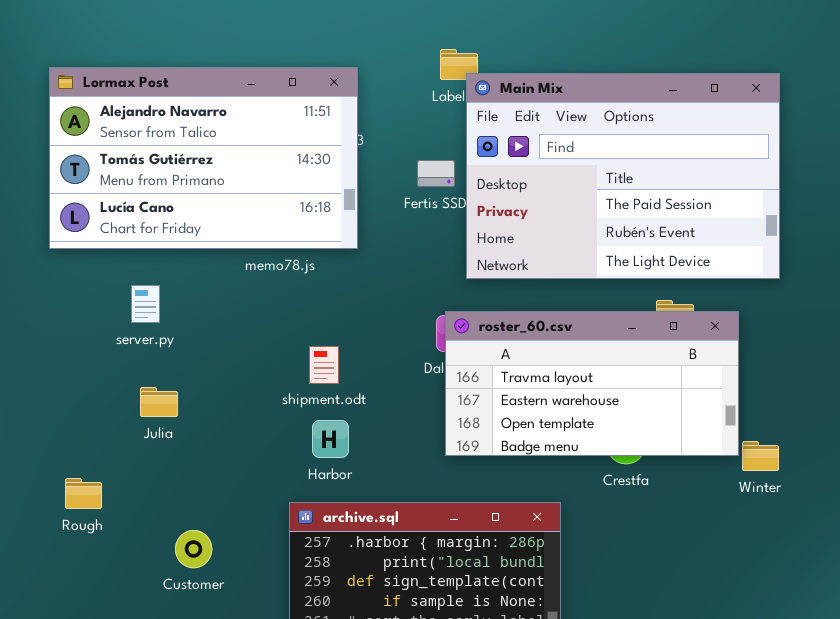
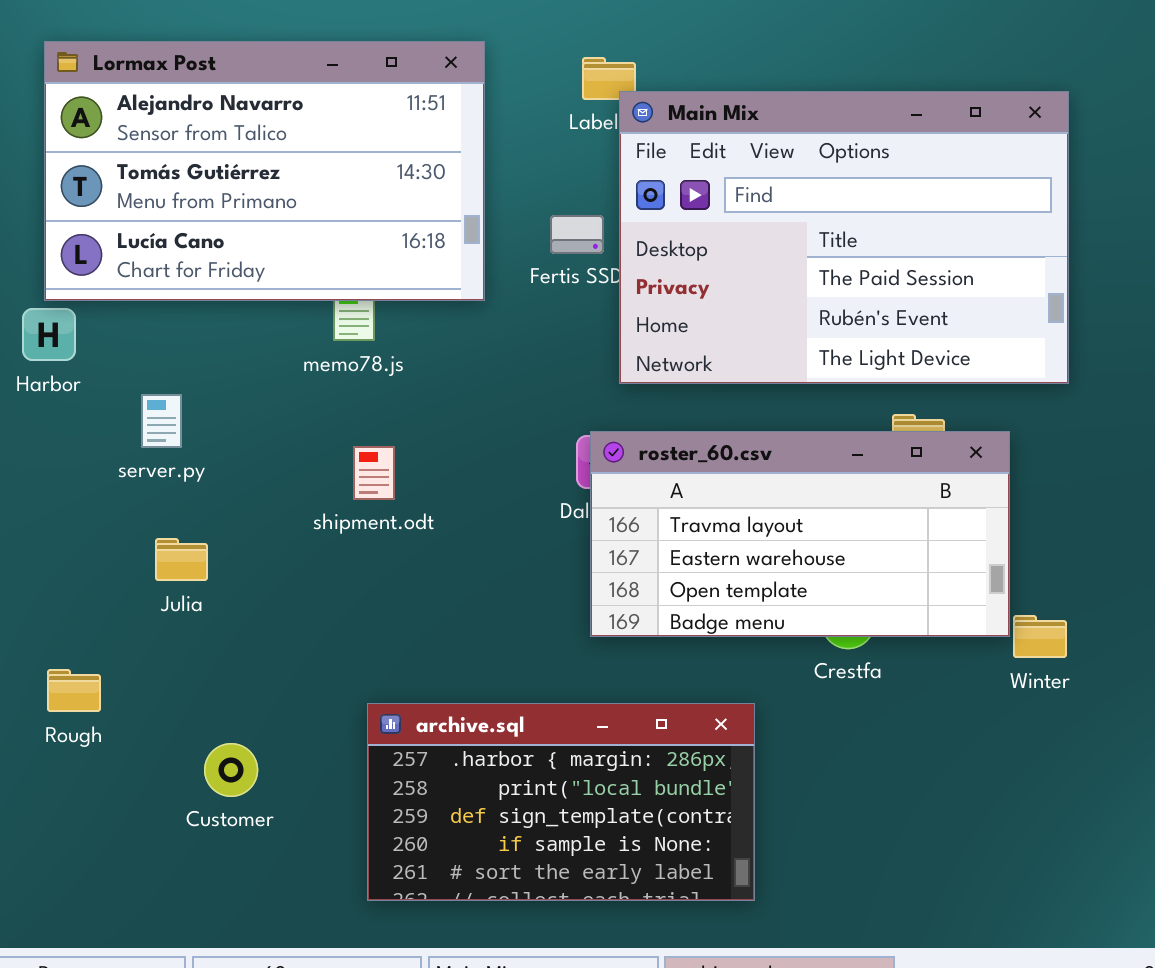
Lormax Post: [49,67,358,249] -> [44,41,485,301], moved
shipment.odt: [309,346,339,384] -> [353,446,395,500], moved
Harbor: [312,420,349,458] -> [22,308,76,361], moved

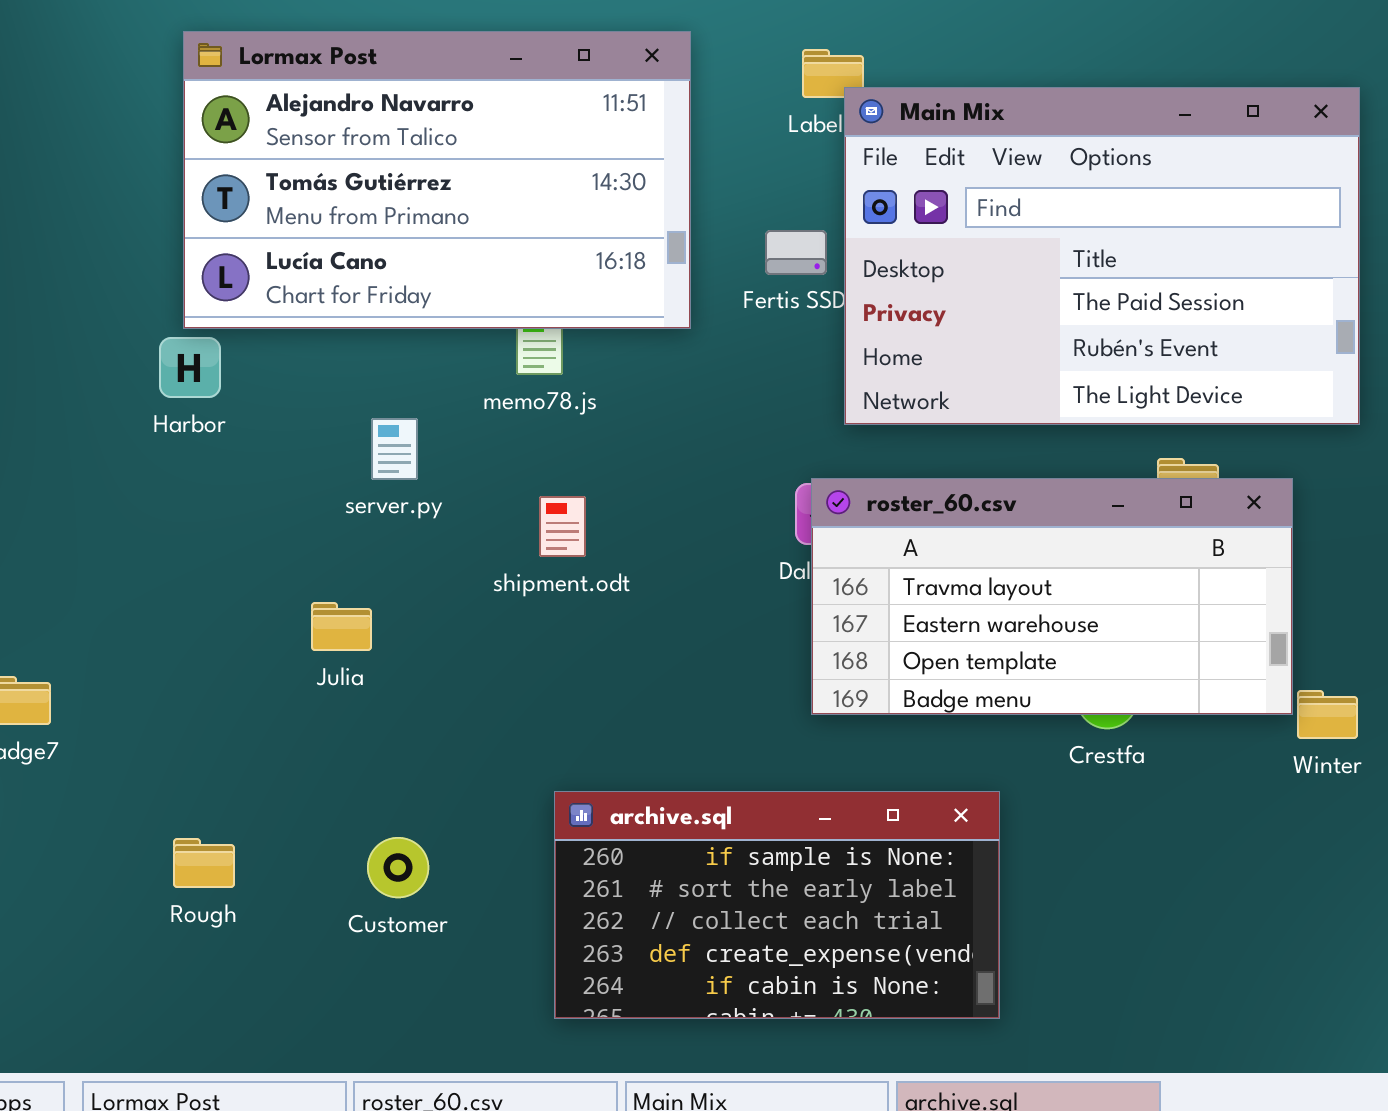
server.py: [141,394,182,448] -> [371,418,418,480], moved
Rough: [47,669,101,712] -> [173,838,235,888], moved
archive.sql: [367,703,755,901] -> [554,791,1000,1019], scrolled down 3 rows

